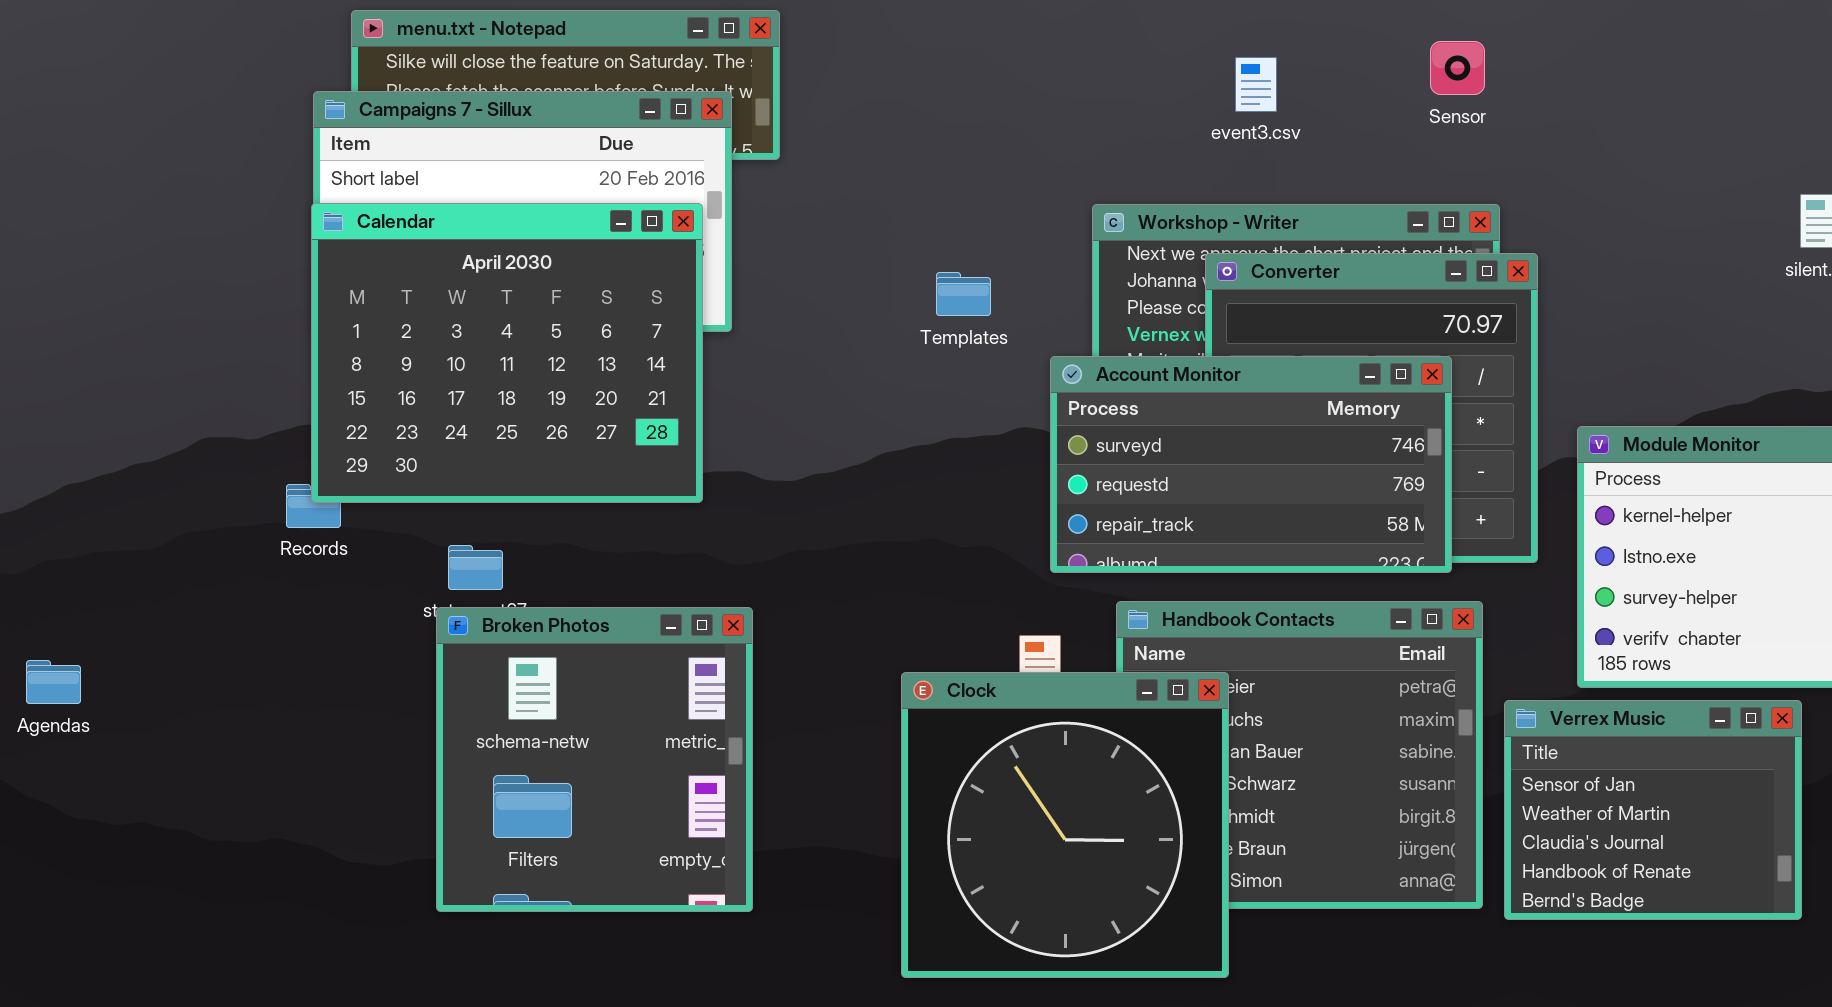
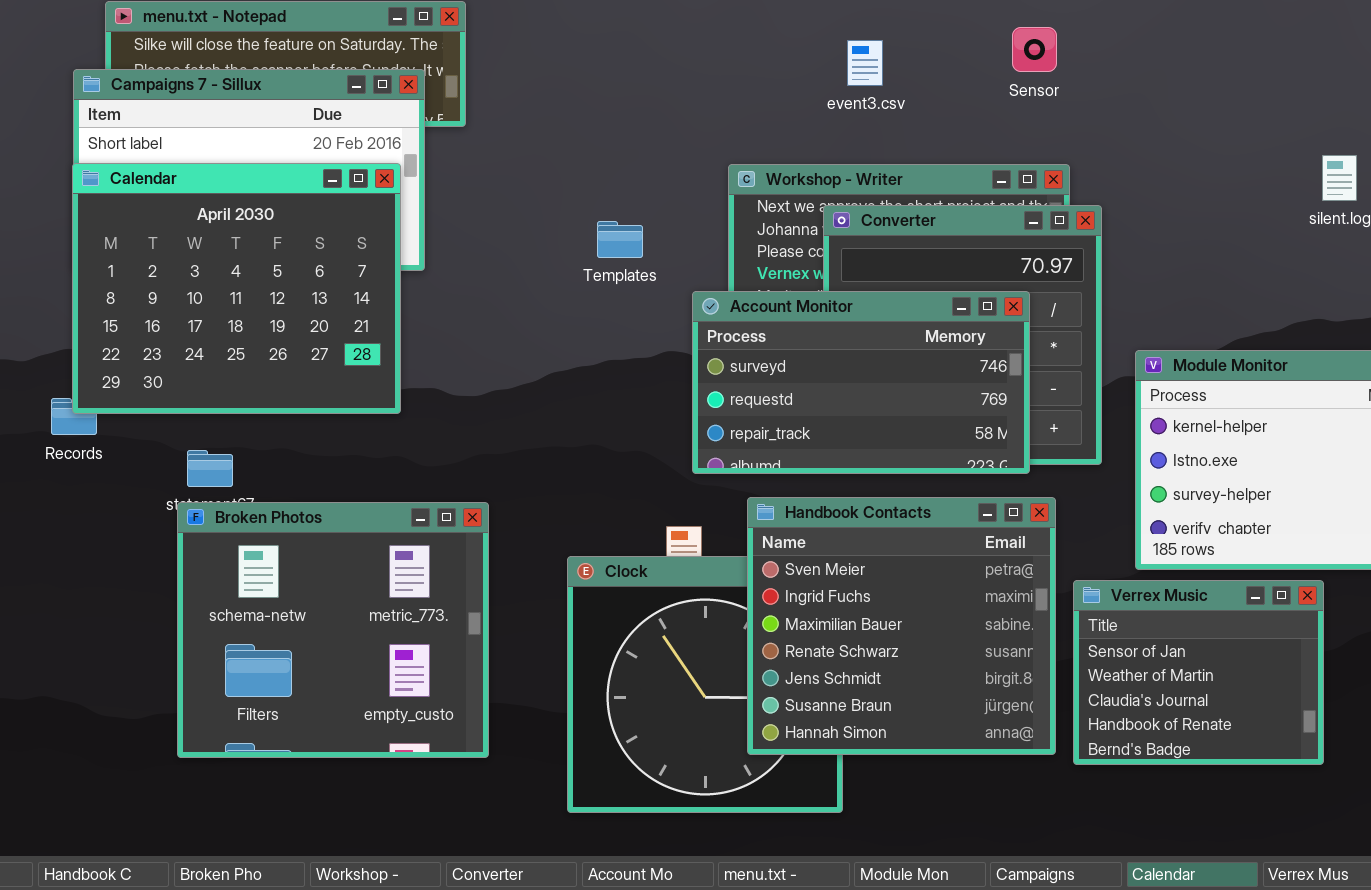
Handbook Contacts: [1116,601,1483,909] -> [747,497,1056,755], raised
Broken Photos: [436,607,753,912] -> [177,502,489,758], resized

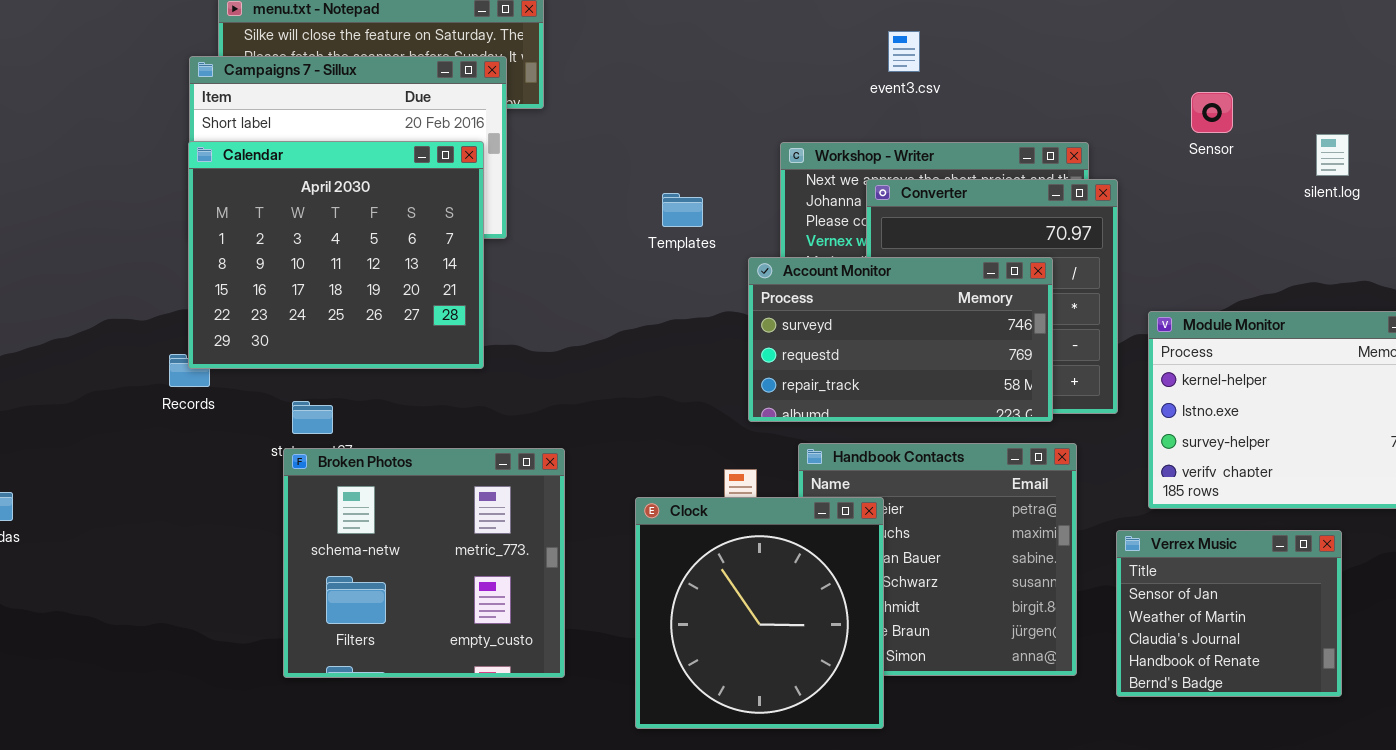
Sensor: [1012,27,1057,72] -> [1191,92,1233,133], moved
Clock: [567,556,843,813] -> [635,497,884,729], raised
Verrex Music: [1073,580,1324,765] -> [1116,530,1342,697], moved

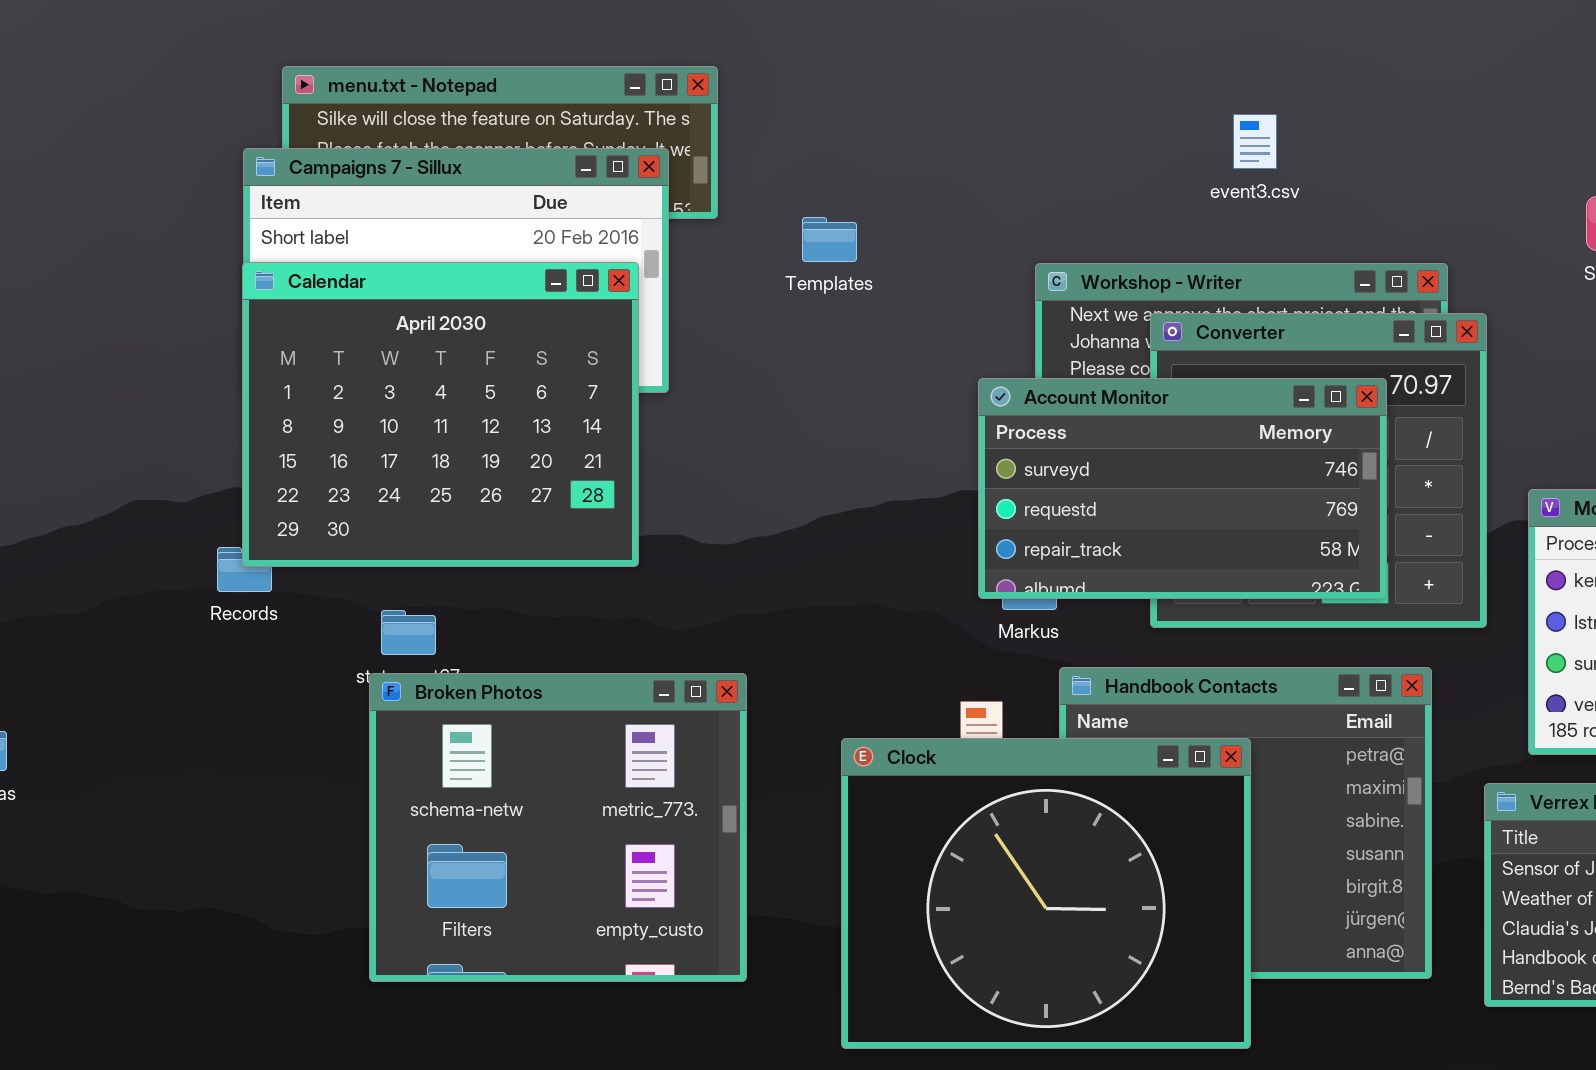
event3.csv: [888,31,920,72] -> [1233,114,1277,169], moved
Templates: [662,193,703,227] -> [802,217,857,262], moved
Account Monitor: [748,257,1053,422] -> [978,378,1387,599], moved
Clock: [635,497,884,729] -> [841,738,1251,1049], resized

